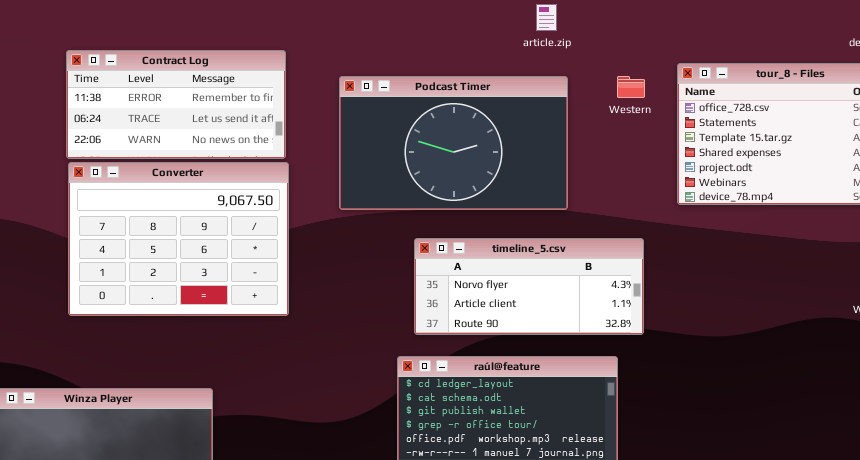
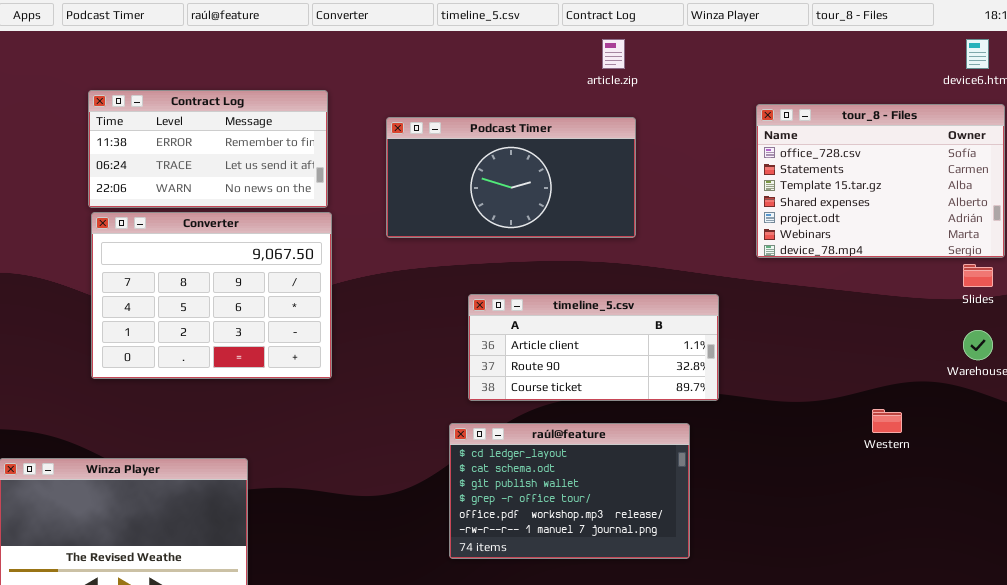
Podcast Timer: [339,76,568,210] -> [386,117,636,238], resized
Western: [617,76,645,98] -> [872,409,902,433], moved
timeline_5.csv: [414,238,644,335] -> [468,294,719,401], scrolled down 1 row

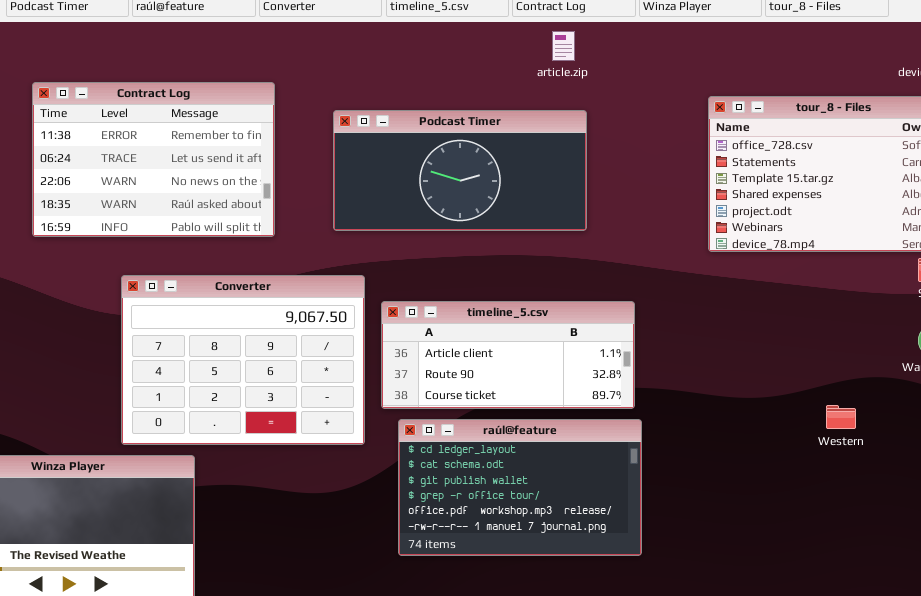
Contract Log: [88,90,328,208] -> [32,82,275,237], resized
Converter: [91,212,332,379] -> [121,275,365,445], moved
timeline_5.csv: [468,294,719,401] -> [381,301,635,409], moved

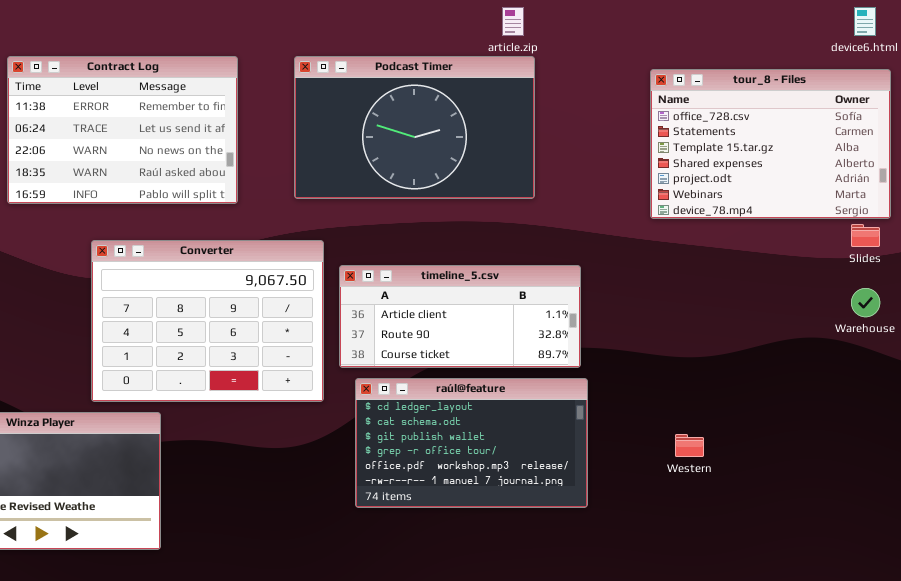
Podcast Timer: [333,110,587,231] -> [294,56,535,199], resized
Western: [826,405,856,429] -> [675,434,704,457], moved

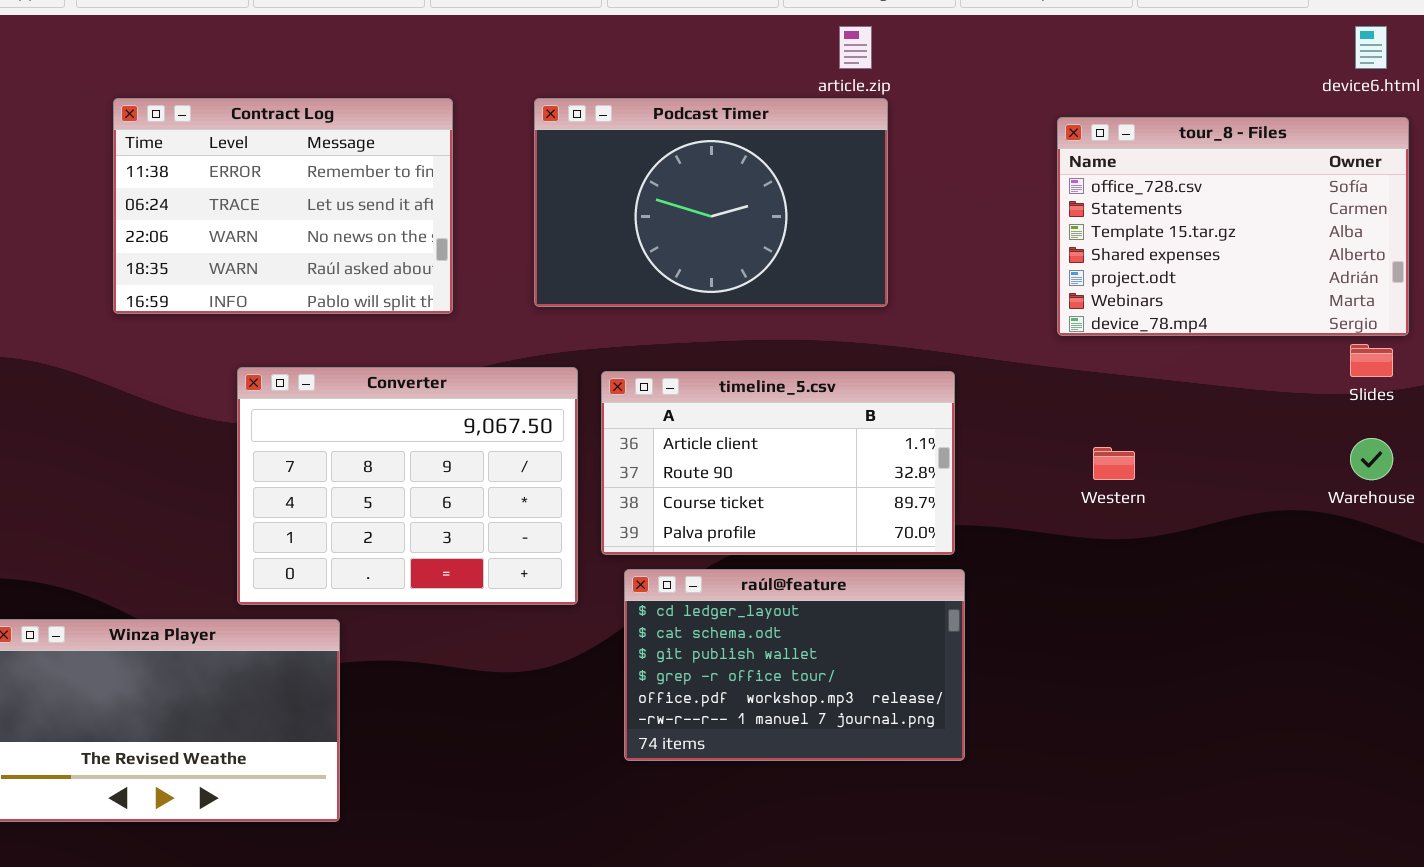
timeline_5.csv: [339,265,581,368] -> [601,371,955,555], resized
Western: [675,434,704,457] -> [1093,447,1135,480], moved

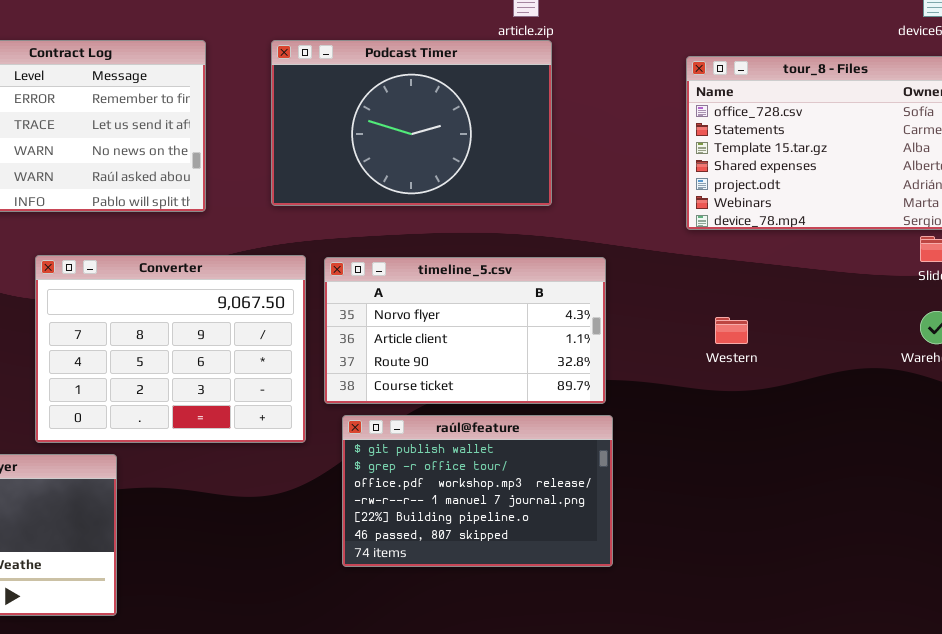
timeline_5.csv: [601,371,955,555] -> [324,257,606,404], scrolled up 1 row
raúl@feature: [624,569,965,761] -> [342,415,613,567], scrolled down 2 rows

